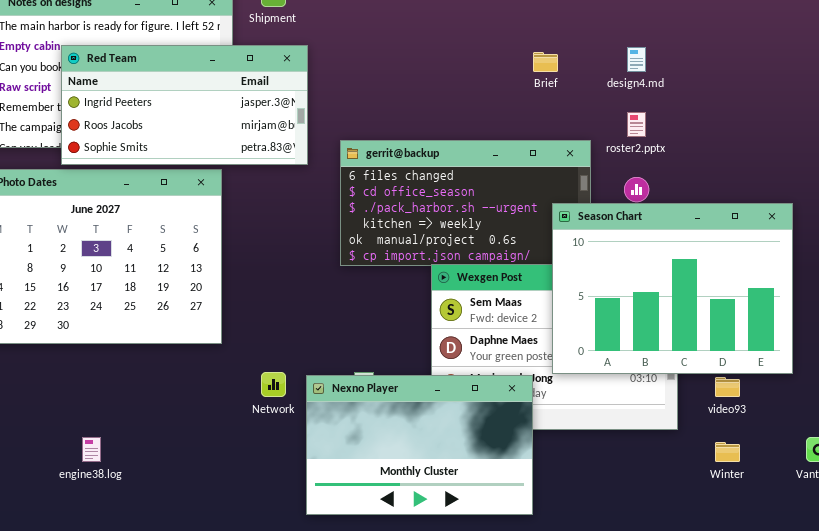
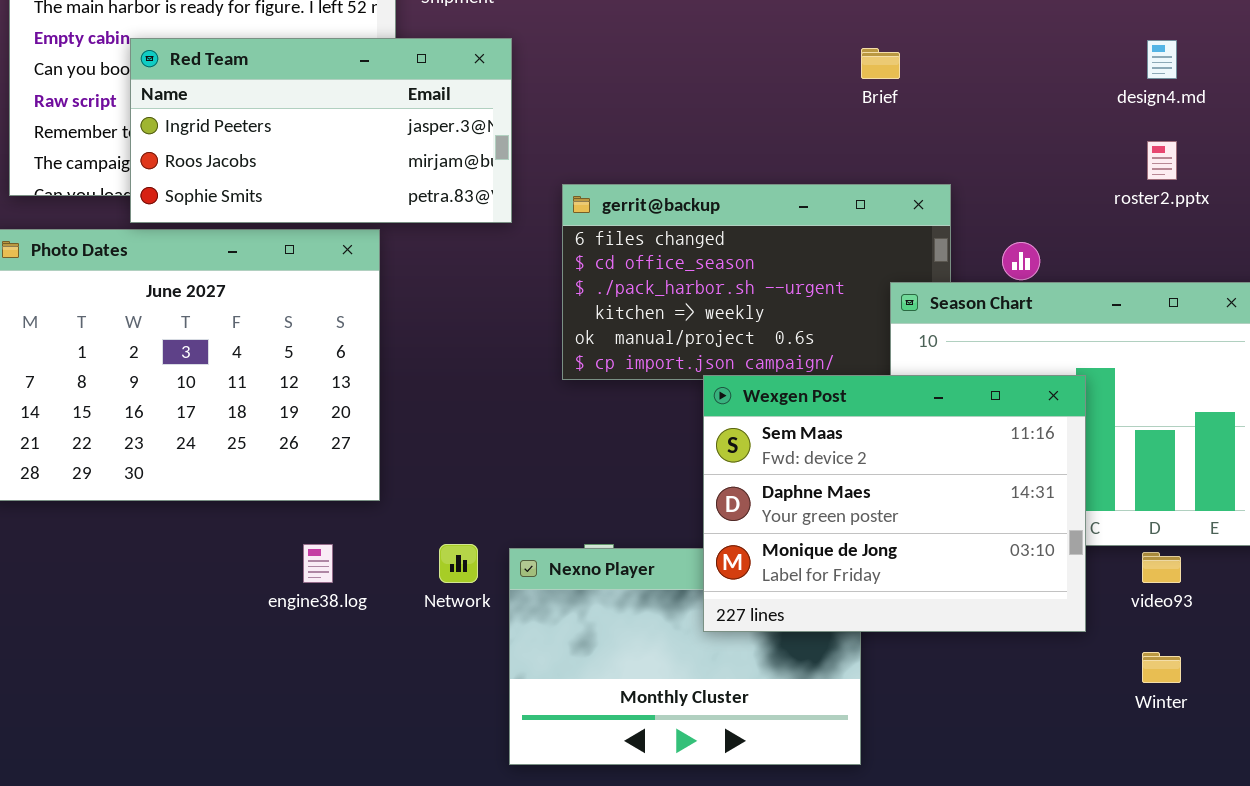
design4.md: [627,47,646,72] -> [1147,40,1177,79], moved
roster2.pptx: [627,112,646,137] -> [1147,141,1177,180], moved
Wexgen Post: [431,264,678,430] -> [703,375,1086,632], raised
engine38.log: [82,437,101,462] -> [303,544,333,583], moved

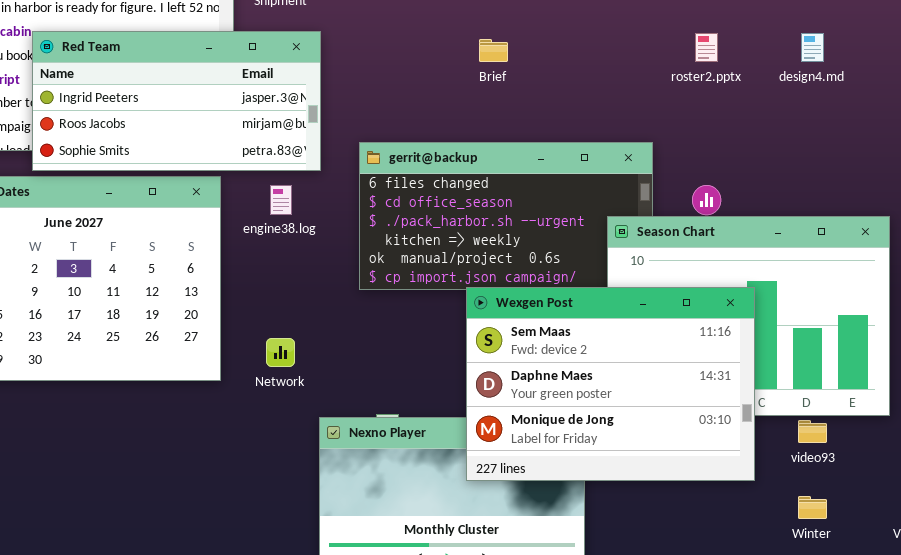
Brief: [861,48,900,79] -> [479,39,508,62], moved
roster2.pptx: [1147,141,1177,180] -> [695,33,718,62], moved
engine38.log: [303,544,333,583] -> [270,185,292,215], moved
Network: [439,544,478,583] -> [266,338,295,367], moved

